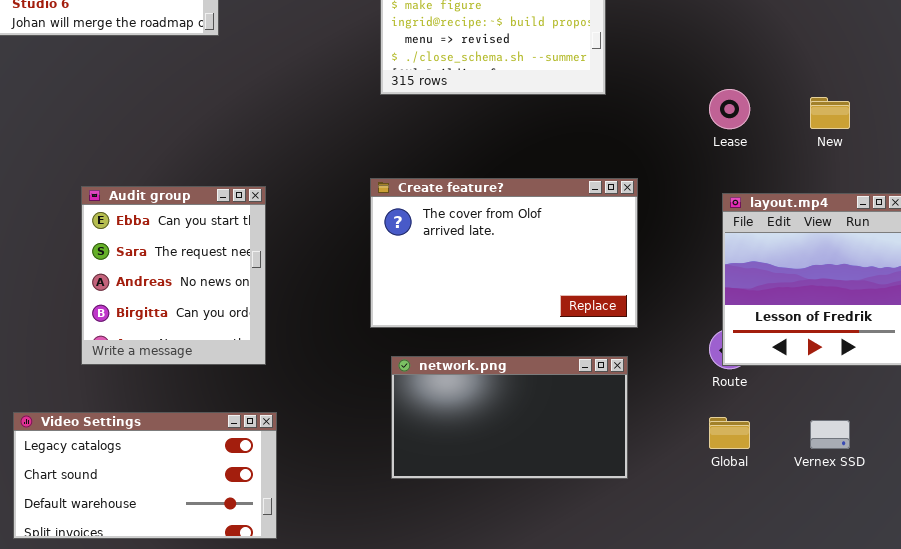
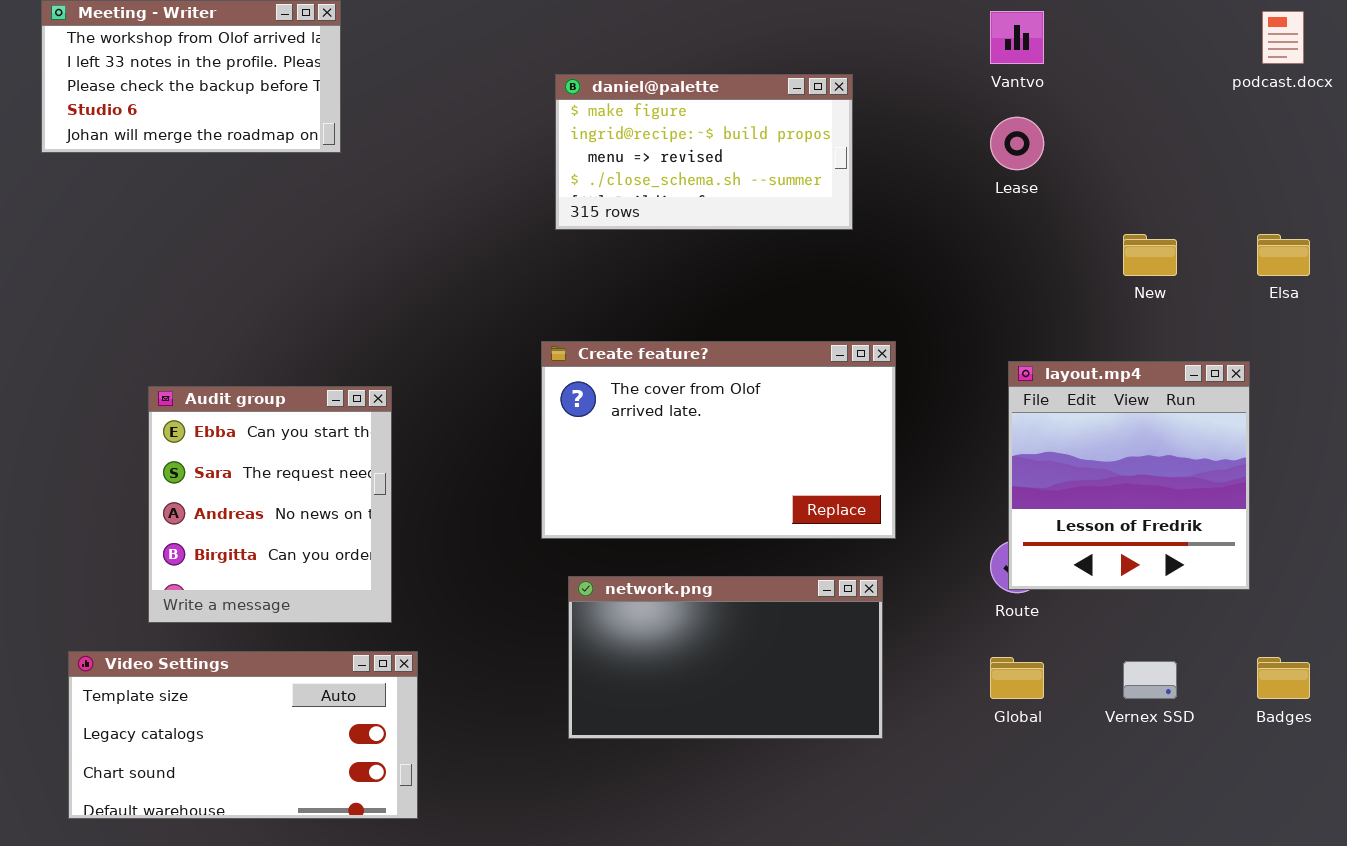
Lease: [709,89,750,129] -> [990,117,1044,170], moved
Audit group: [81,186,266,365] -> [148,386,392,623], moved
Video Settings: [13,412,277,539] -> [68,651,418,819], scrolled up 1 row

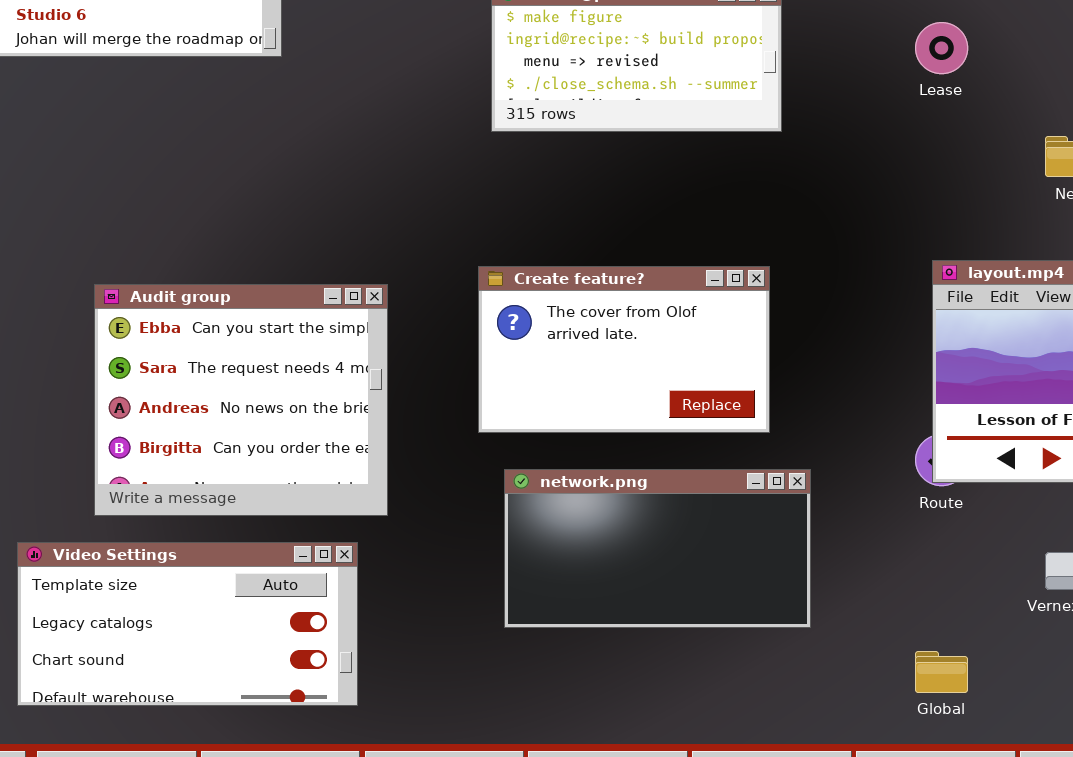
Create feature?: [541,341,896,539] -> [478,266,770,433], resized
Audit group: [148,386,392,623] -> [94,284,388,516], resized
Global: [990,657,1044,699] -> [915,651,968,693], moved

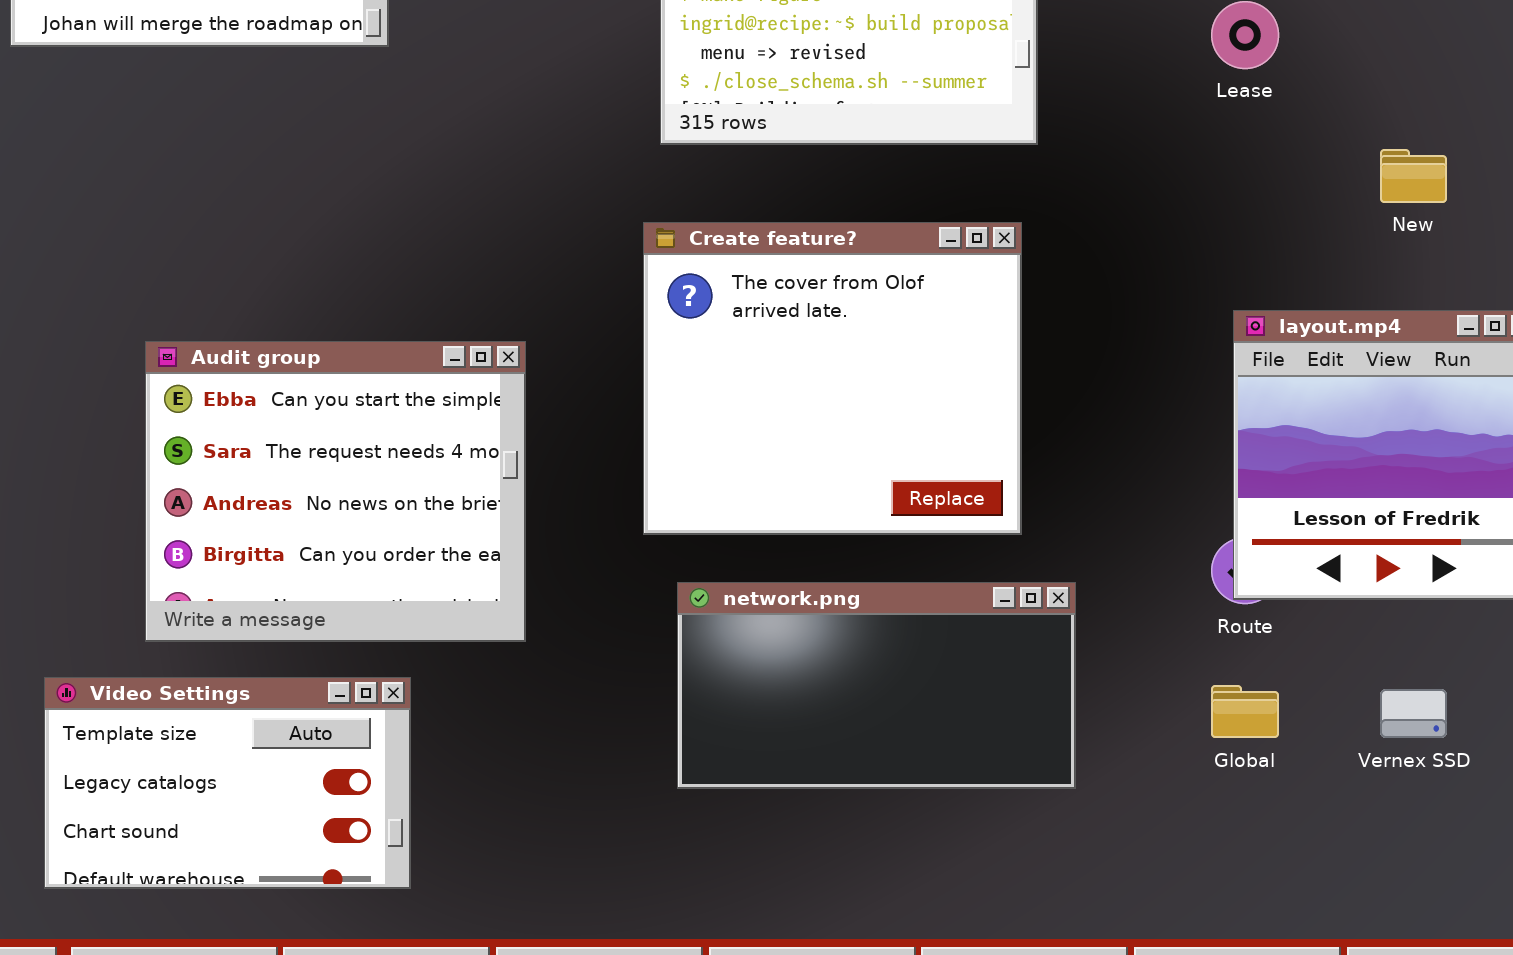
Create feature?: [478,266,770,433] -> [643,222,1022,535], resized
Video Settings: [17,542,358,706] -> [44,677,411,889], resized
Global: [915,651,968,693] -> [1211,685,1279,738], moved

